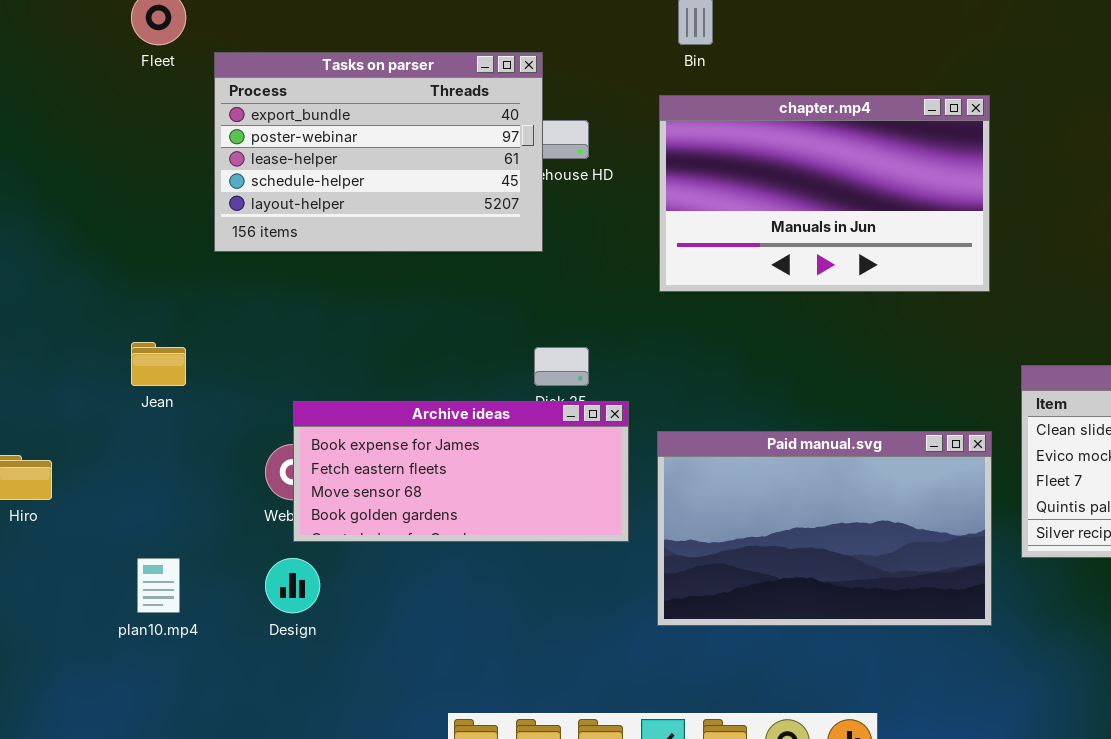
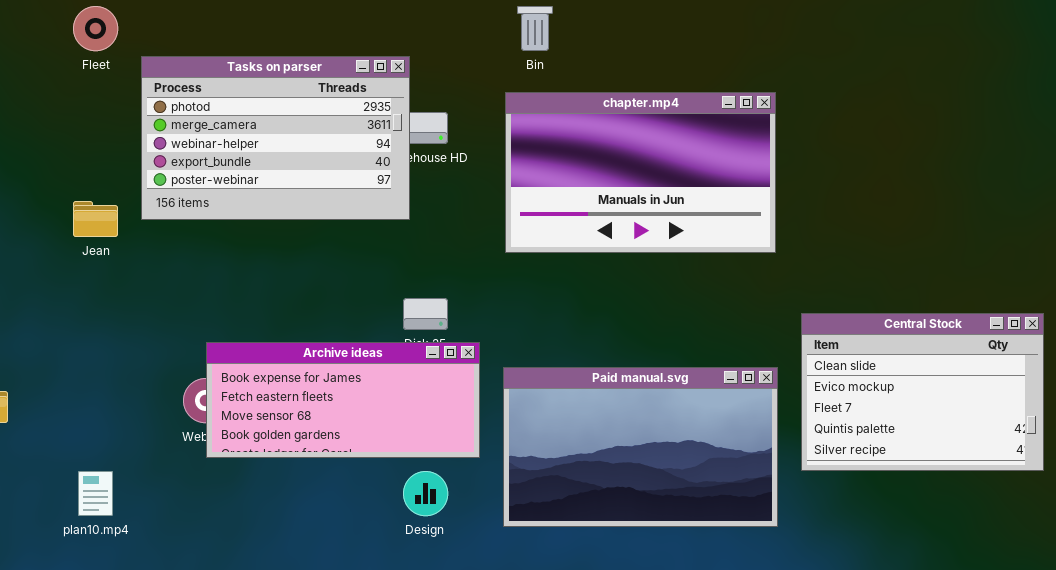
Tasks on parser: [214,52,543,252] -> [141,56,410,220], scrolled up 3 rows
Jean: [131,342,186,386] -> [73,201,118,237], moved
Design: [265,558,320,613] -> [403,471,448,516], moved

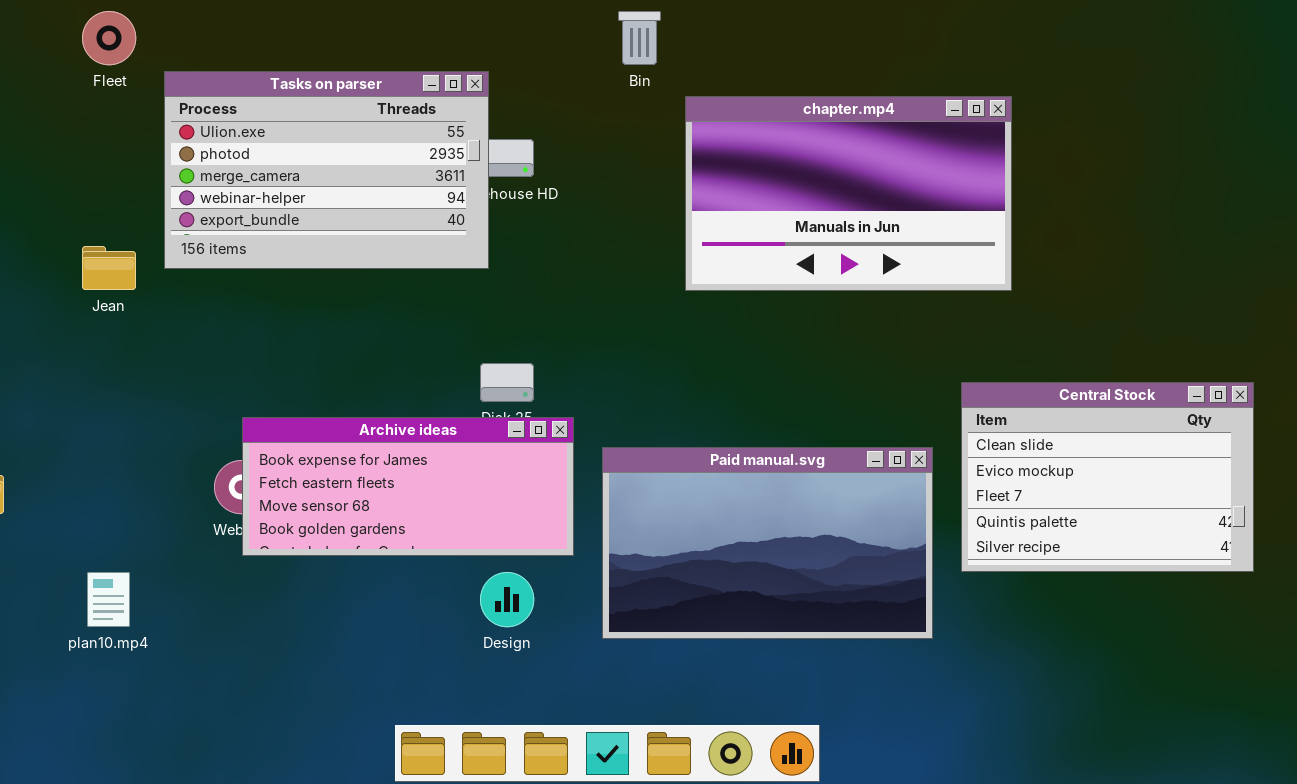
Tasks on parser: [141,56,410,220] -> [164,71,489,269], scrolled up 1 row
chapter.mp4: [505,92,776,253] -> [685,96,1012,291], moved

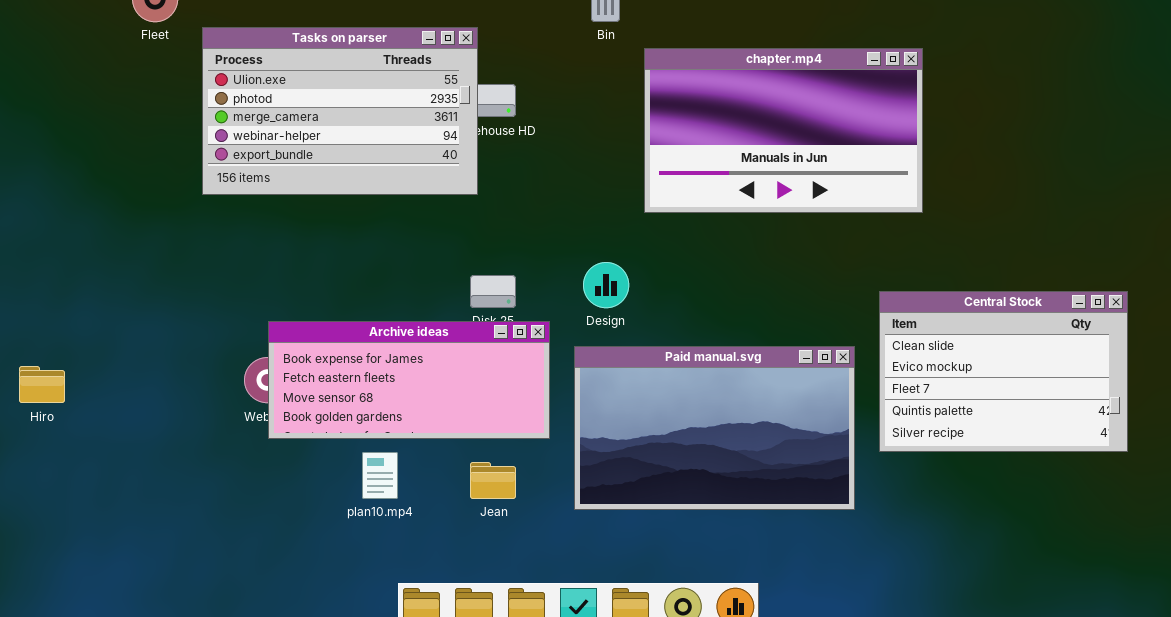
Jean: [82,246,136,290] -> [470,462,516,499], moved
plan10.mp4: [87,572,130,627] -> [362,452,398,499], moved
Design: [480,572,534,627] -> [583,262,629,308], moved

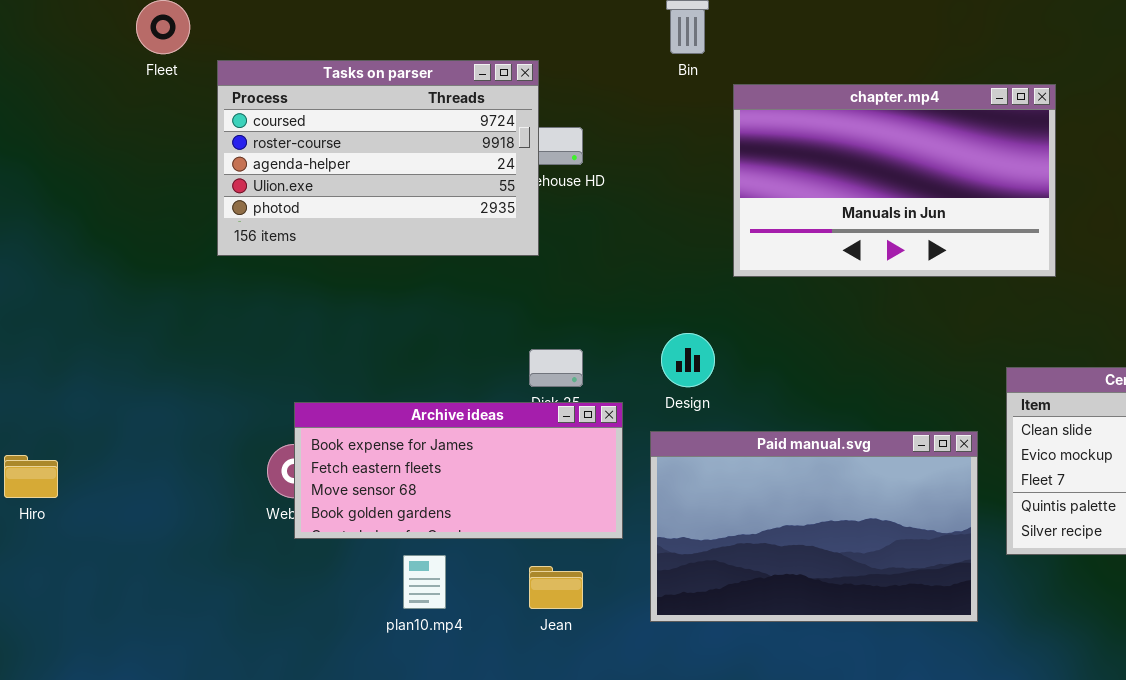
Tasks on parser: [202,27,478,195] -> [217,60,539,256], scrolled up 3 rows

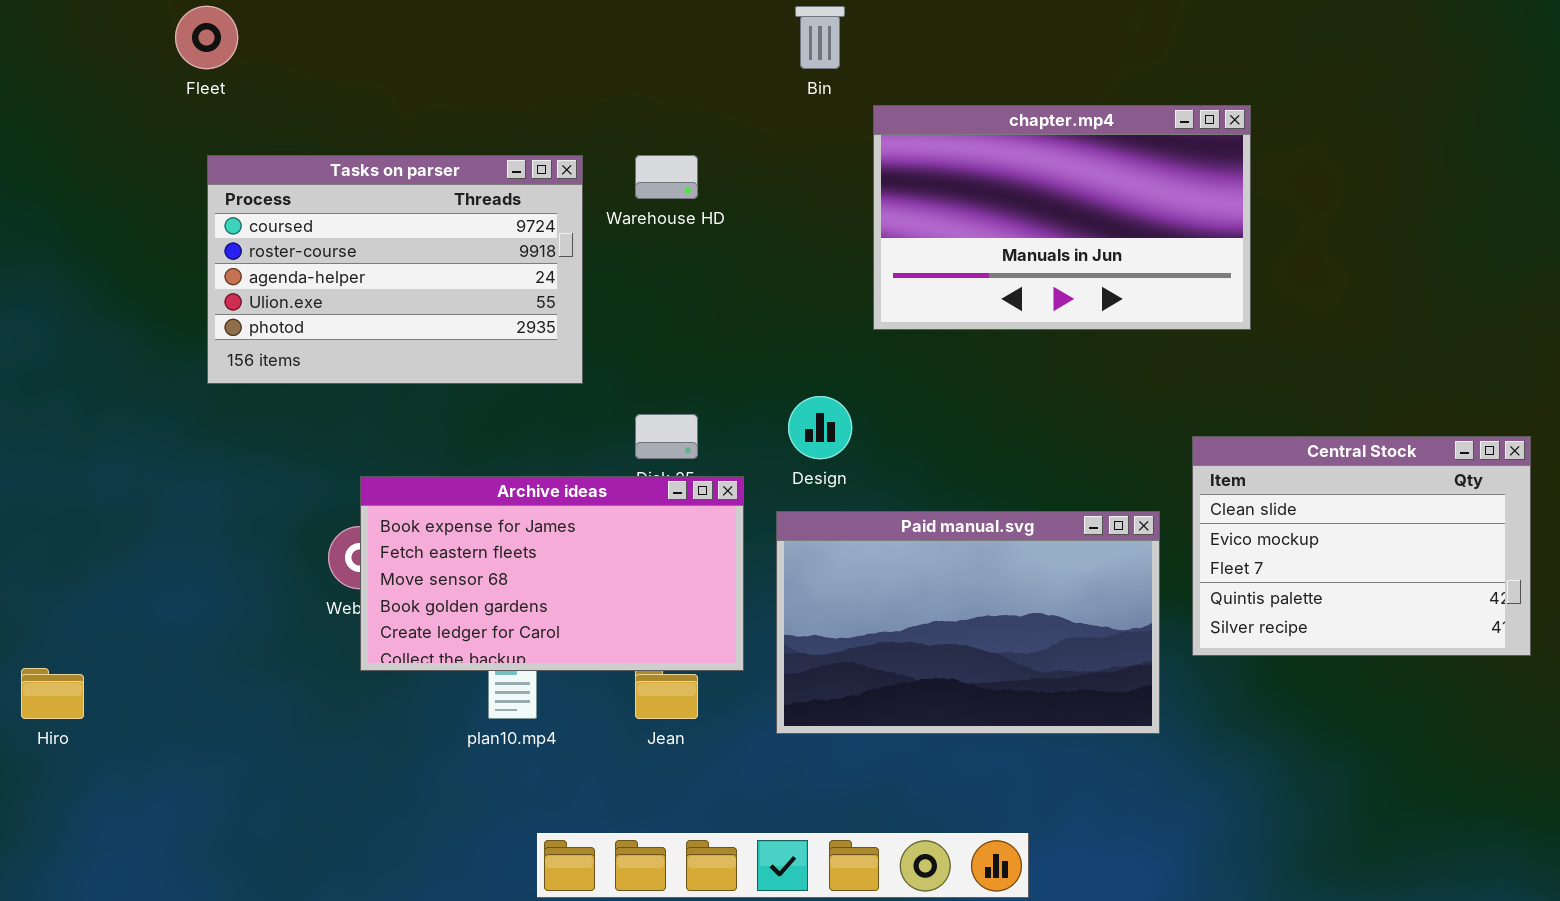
Tasks on parser: [217,60,539,256] -> [207,155,583,384], moved
Archive ideas: [294,402,623,539] -> [360,476,744,671], resized
Hiro: [4,455,58,498] -> [21,668,84,719], moved

